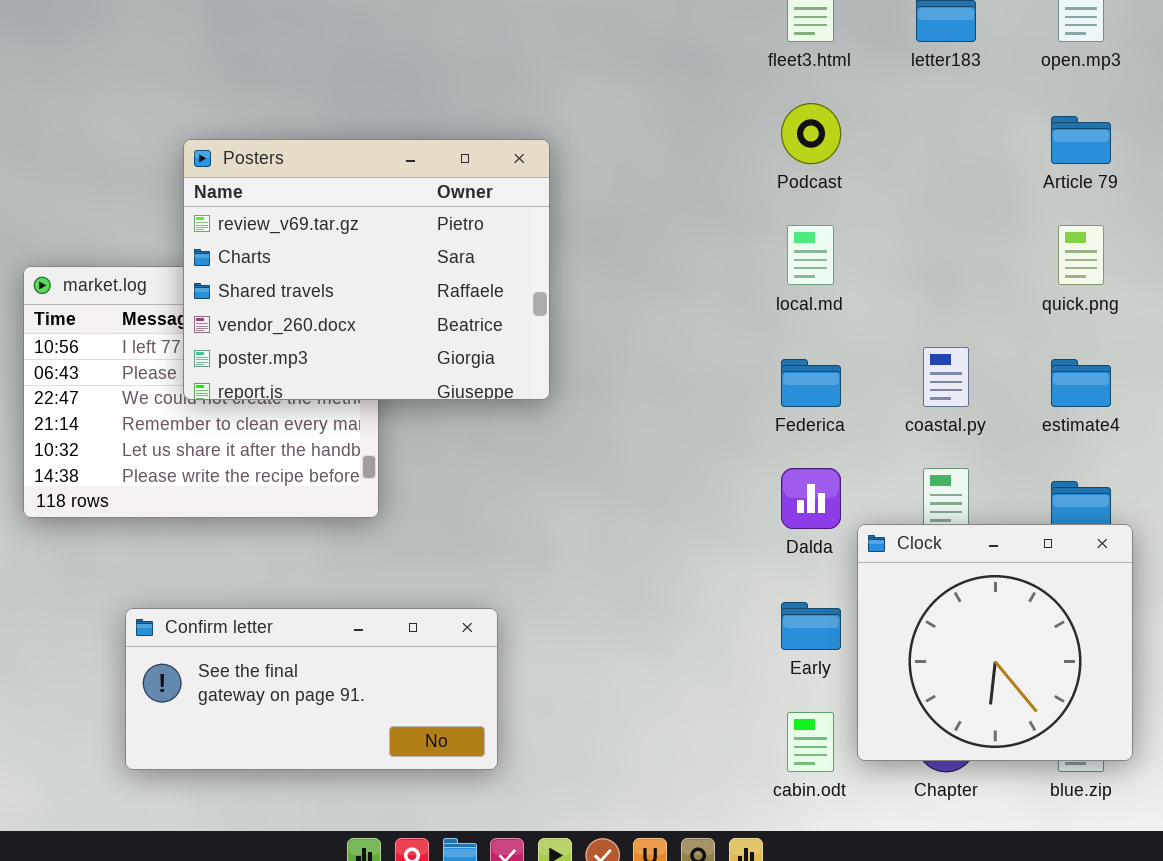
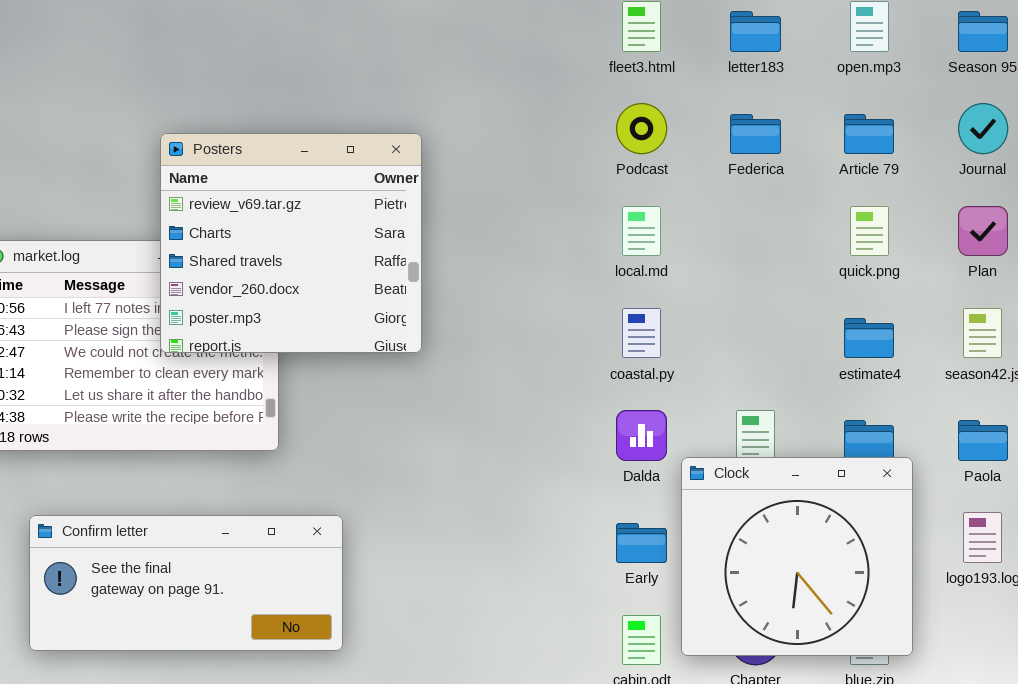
Posters: [183,139,550,400] -> [160,133,422,353], resized
coastal.py: [923,347,969,407] -> [622,308,661,358], moved
Federica: [781,359,841,407] -> [730,114,781,154], moved
Confirm letter: [125,608,498,770] -> [29,515,343,651], moved

